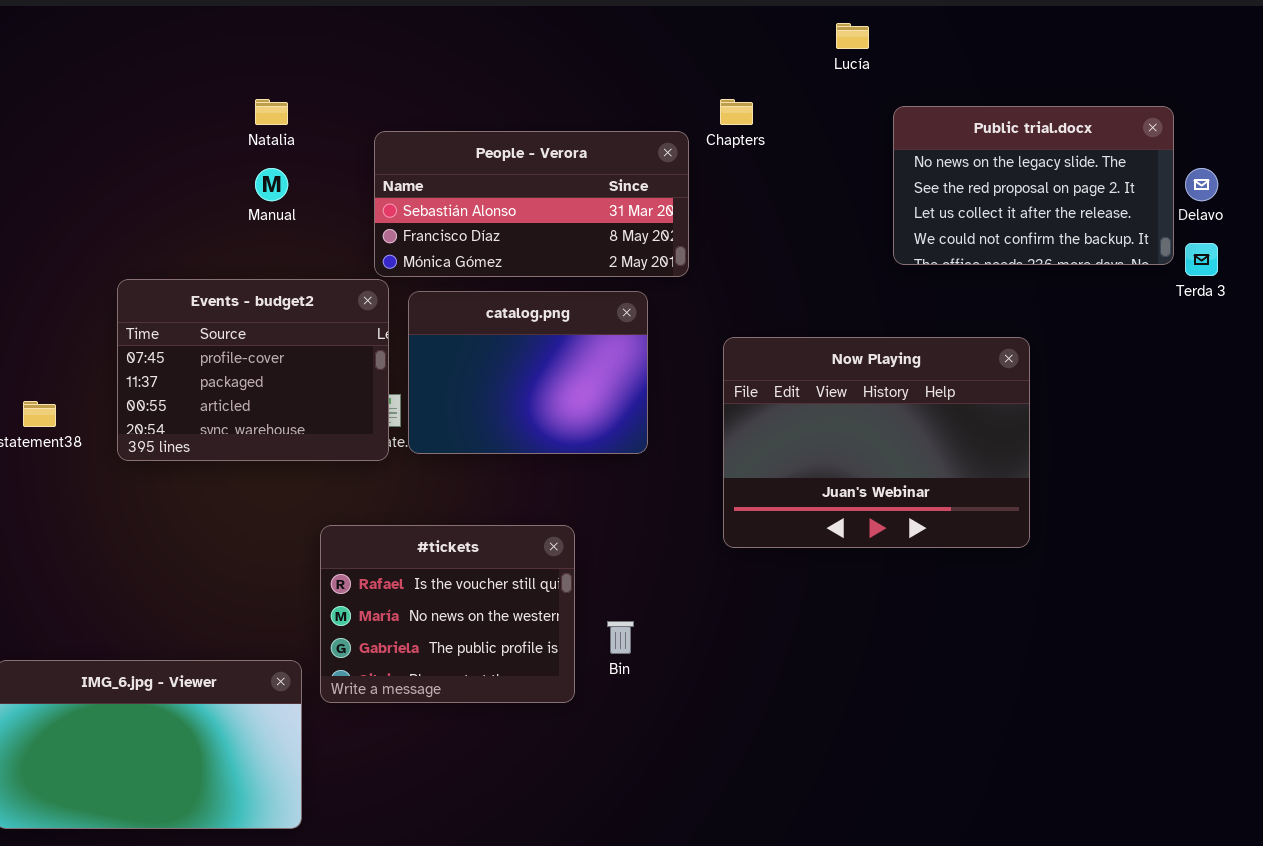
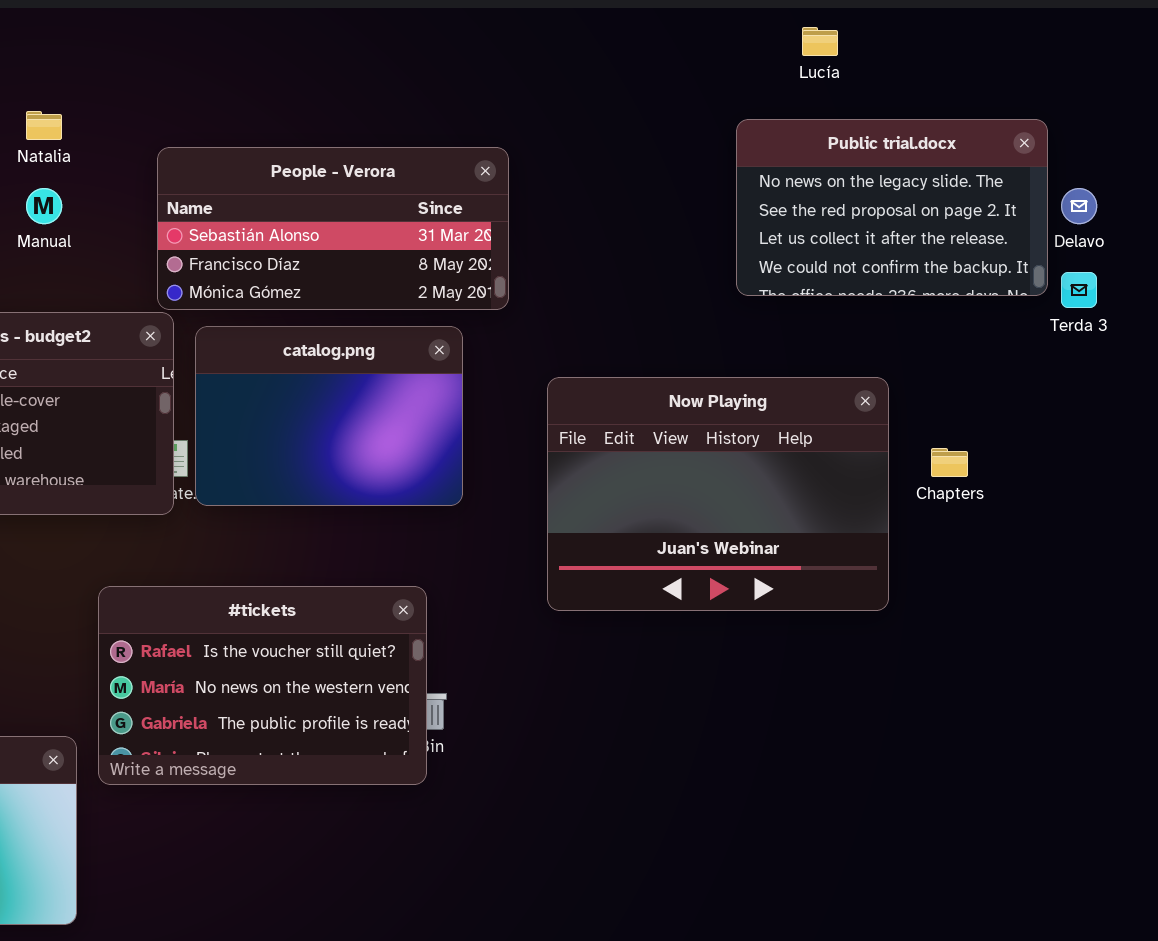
Lucía: [836,23,869,49] -> [802,27,838,56], moved
Chapters: [720,99,753,125] -> [931,448,968,477], moved
#tickets: [320,525,575,703] -> [98,586,427,785], resized

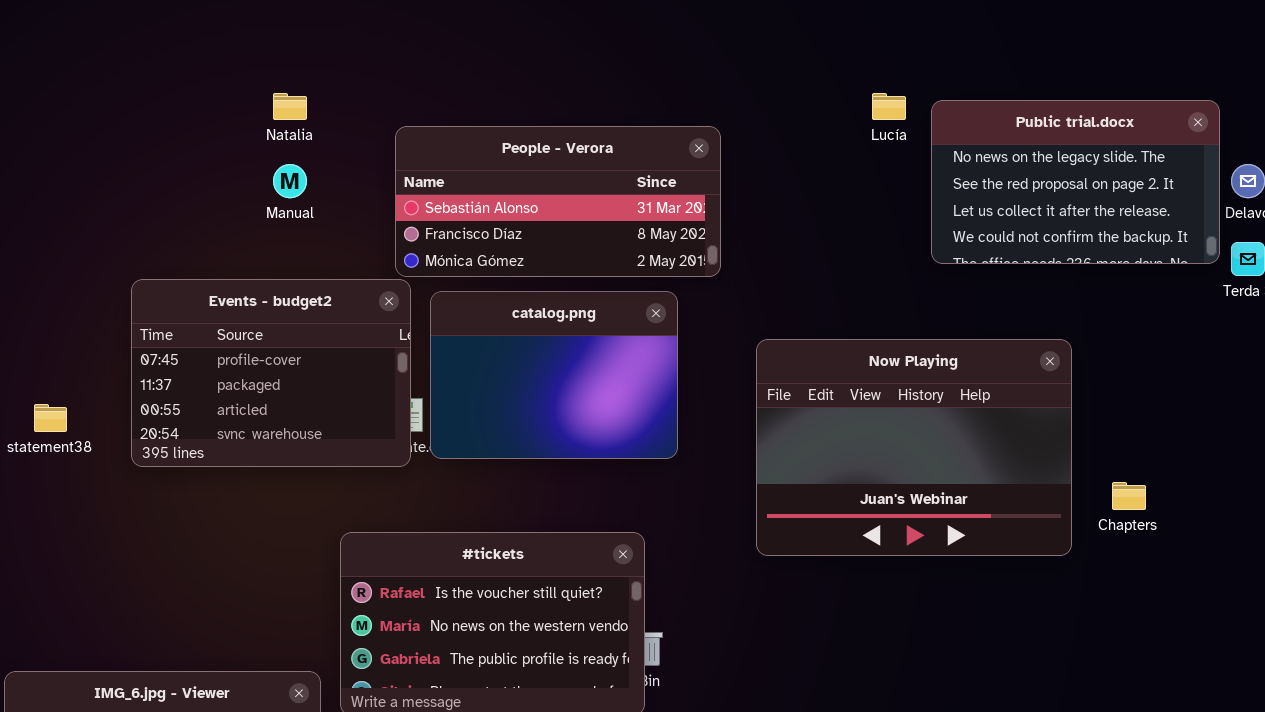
Lucía: [802,27,838,56] -> [872,93,906,120], moved
Chapters: [931,448,968,477] -> [1112,482,1146,510], moved

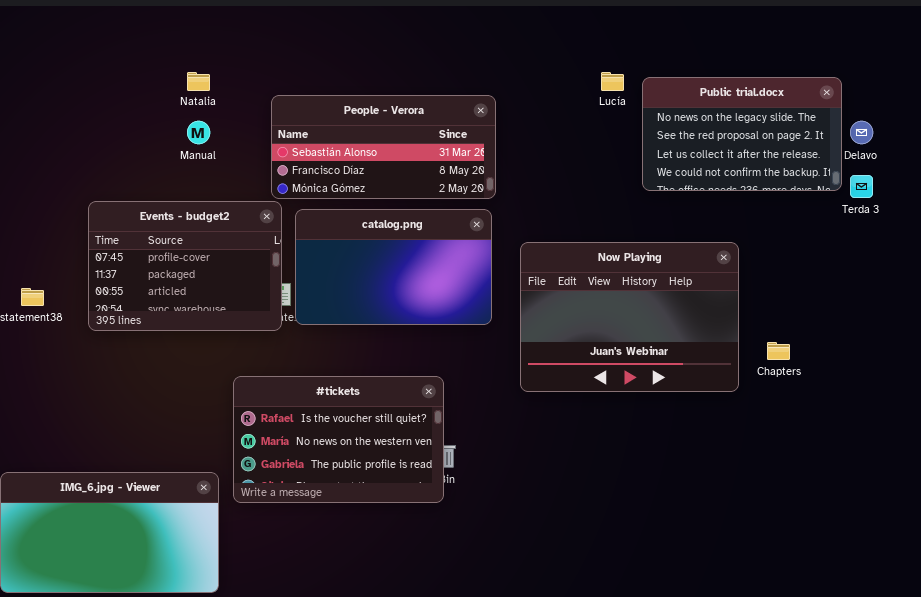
catalog.png: [430,291,678,459] -> [295,209,492,325], resized

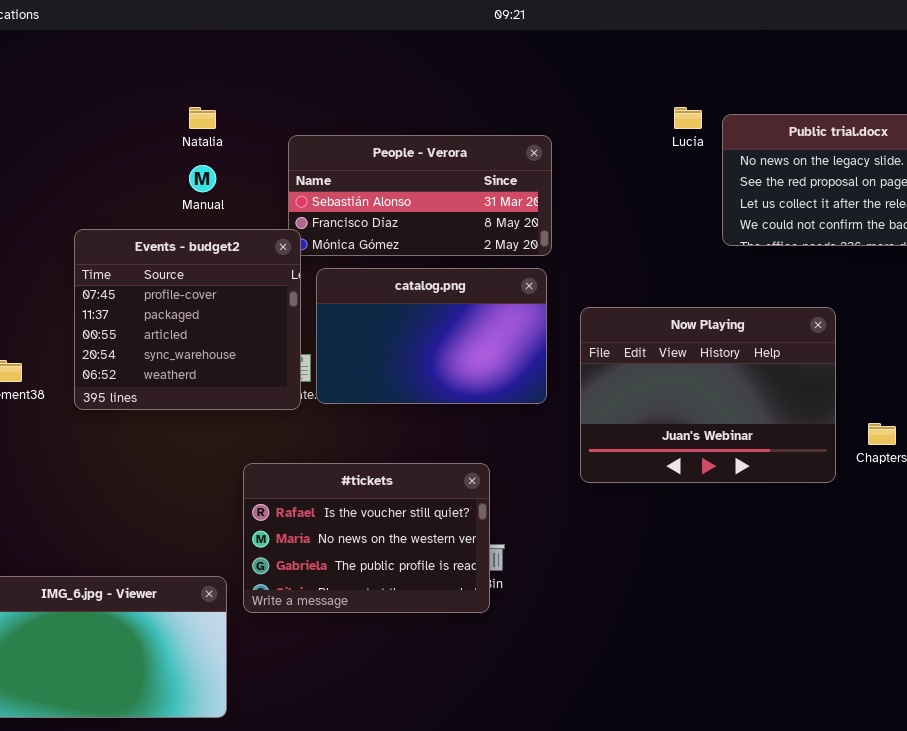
Events - budget2: [88,201,282,331] -> [74,229,301,410], resized

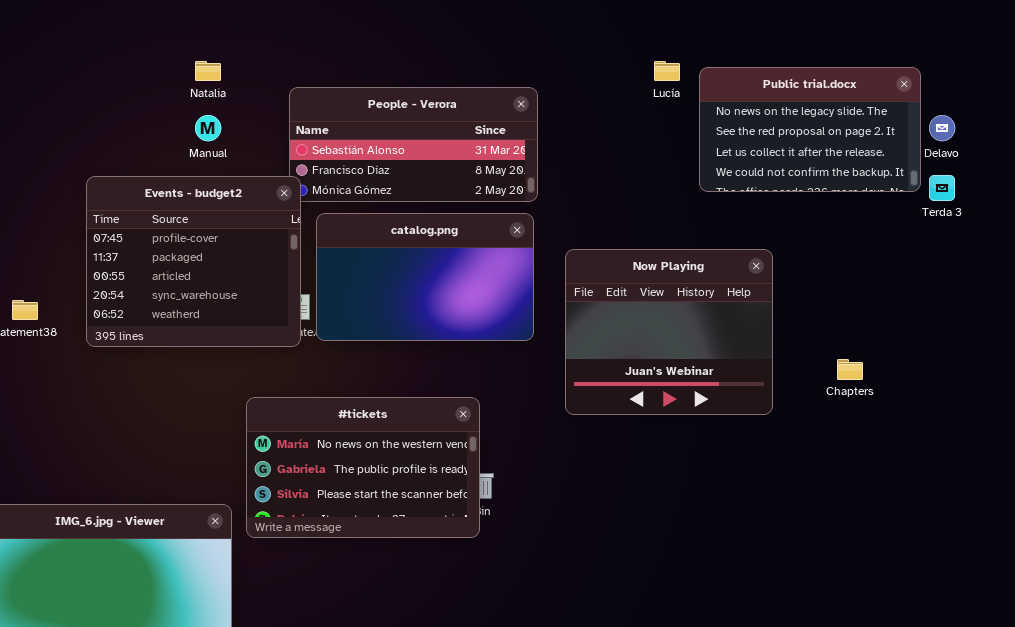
Now Playing: [580,307,836,483] -> [565,249,773,415], resized
#tickets: [243,463,490,613] -> [246,397,480,538], scrolled down 1 row

